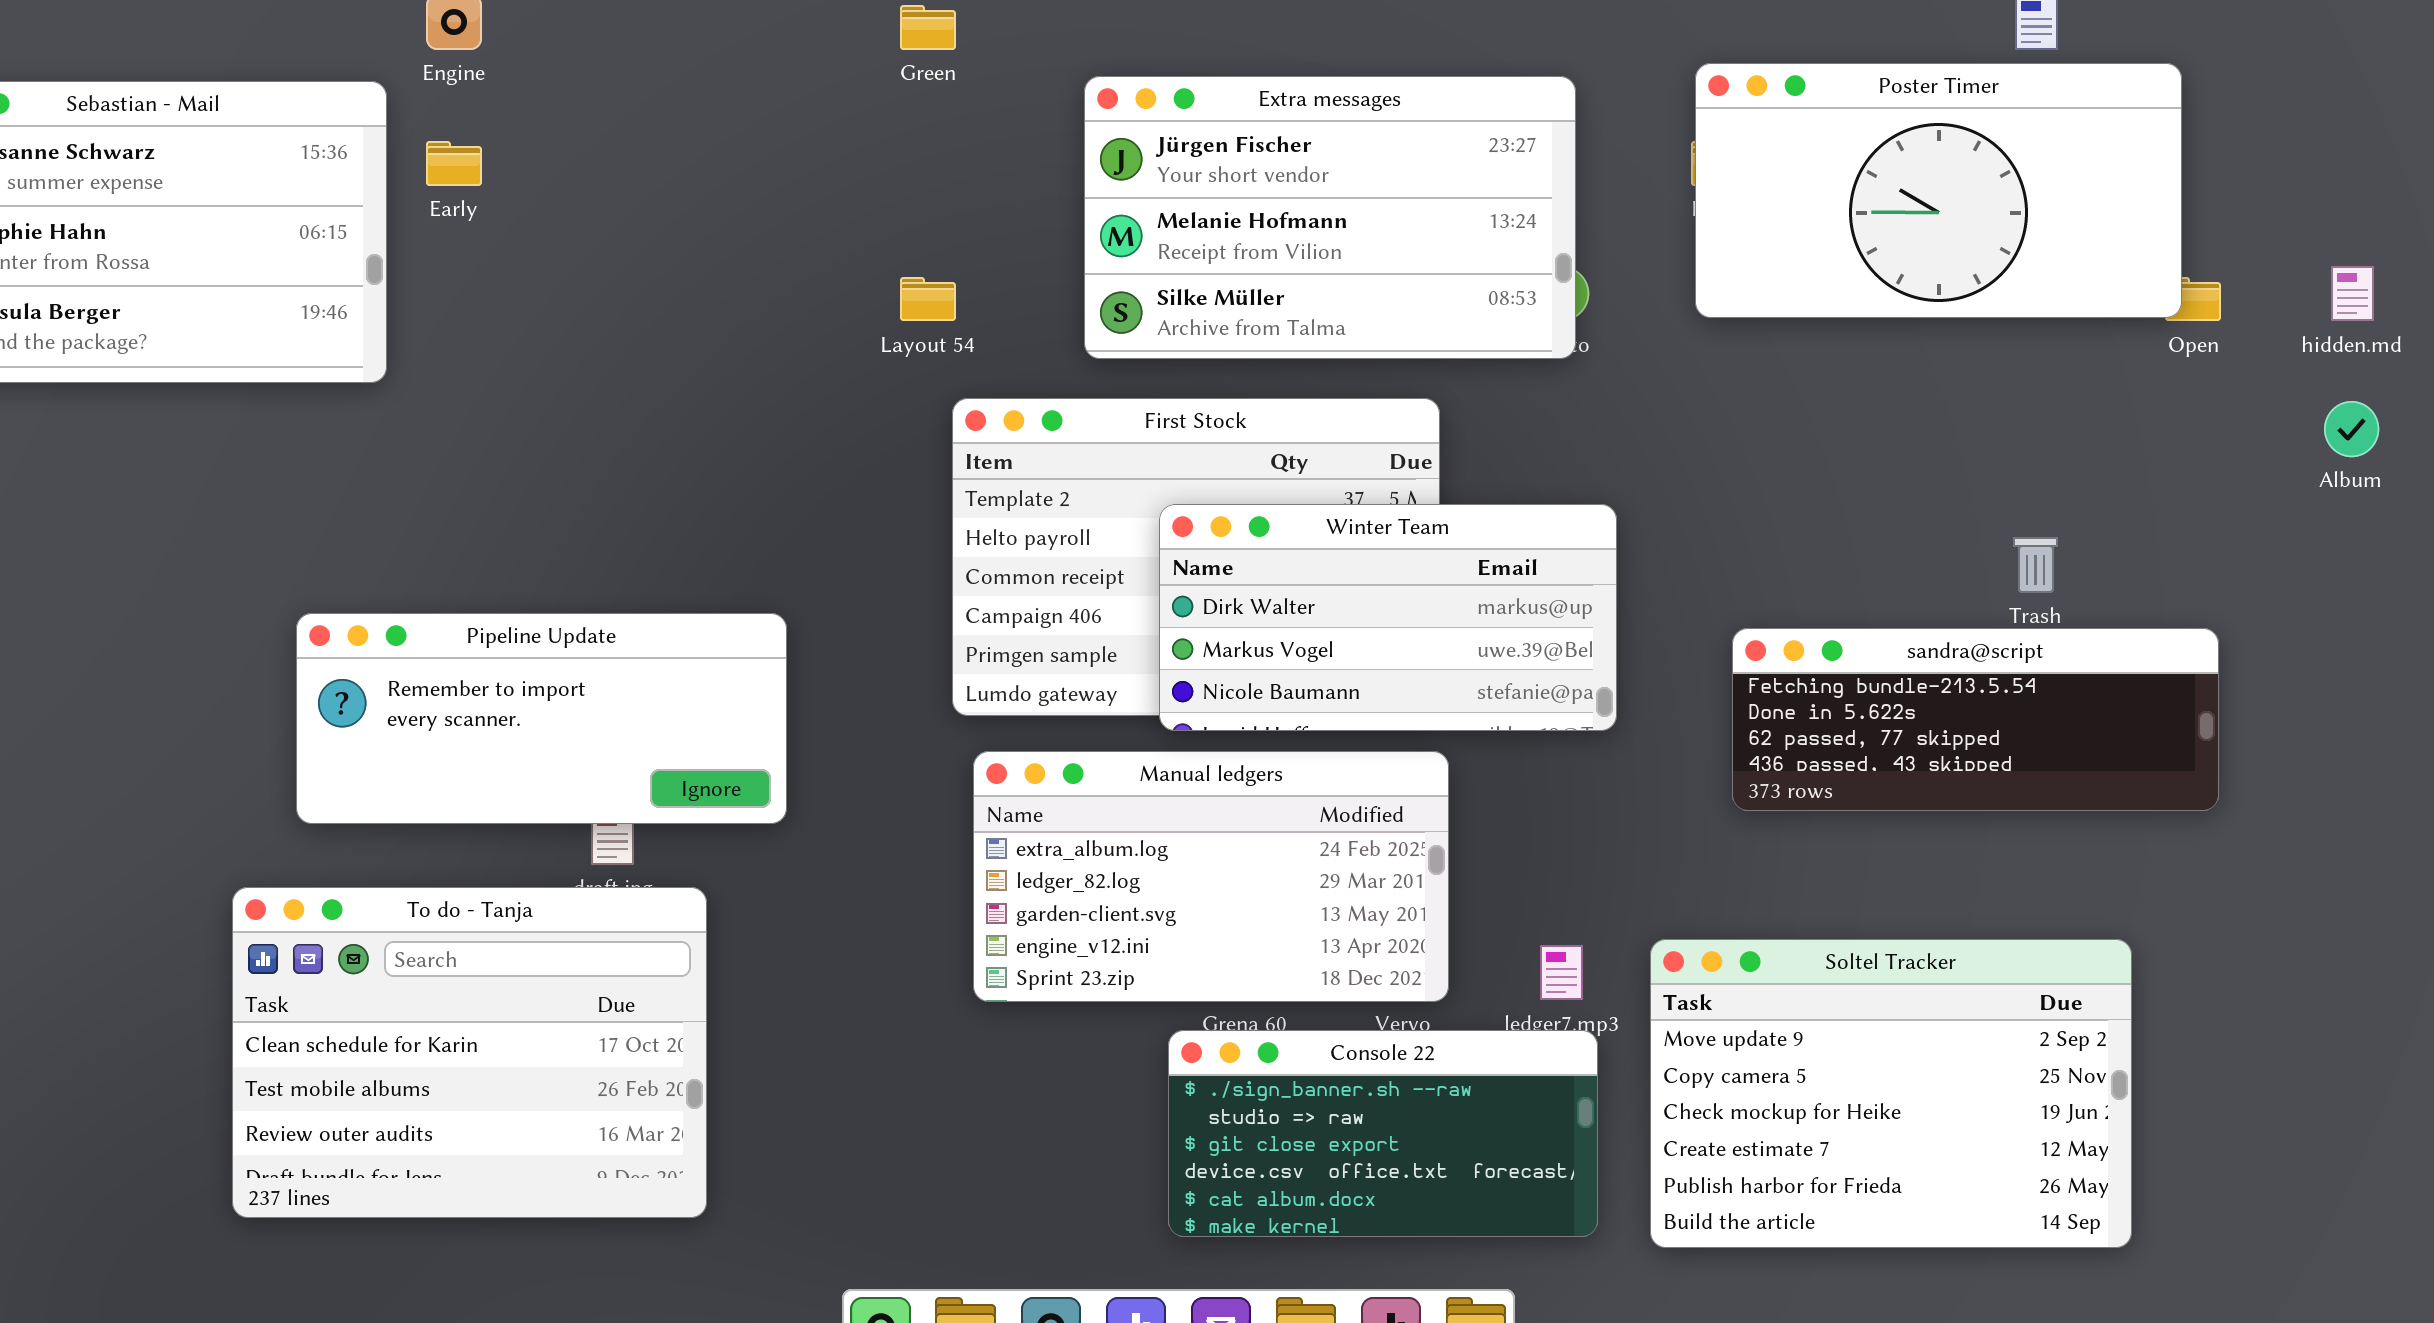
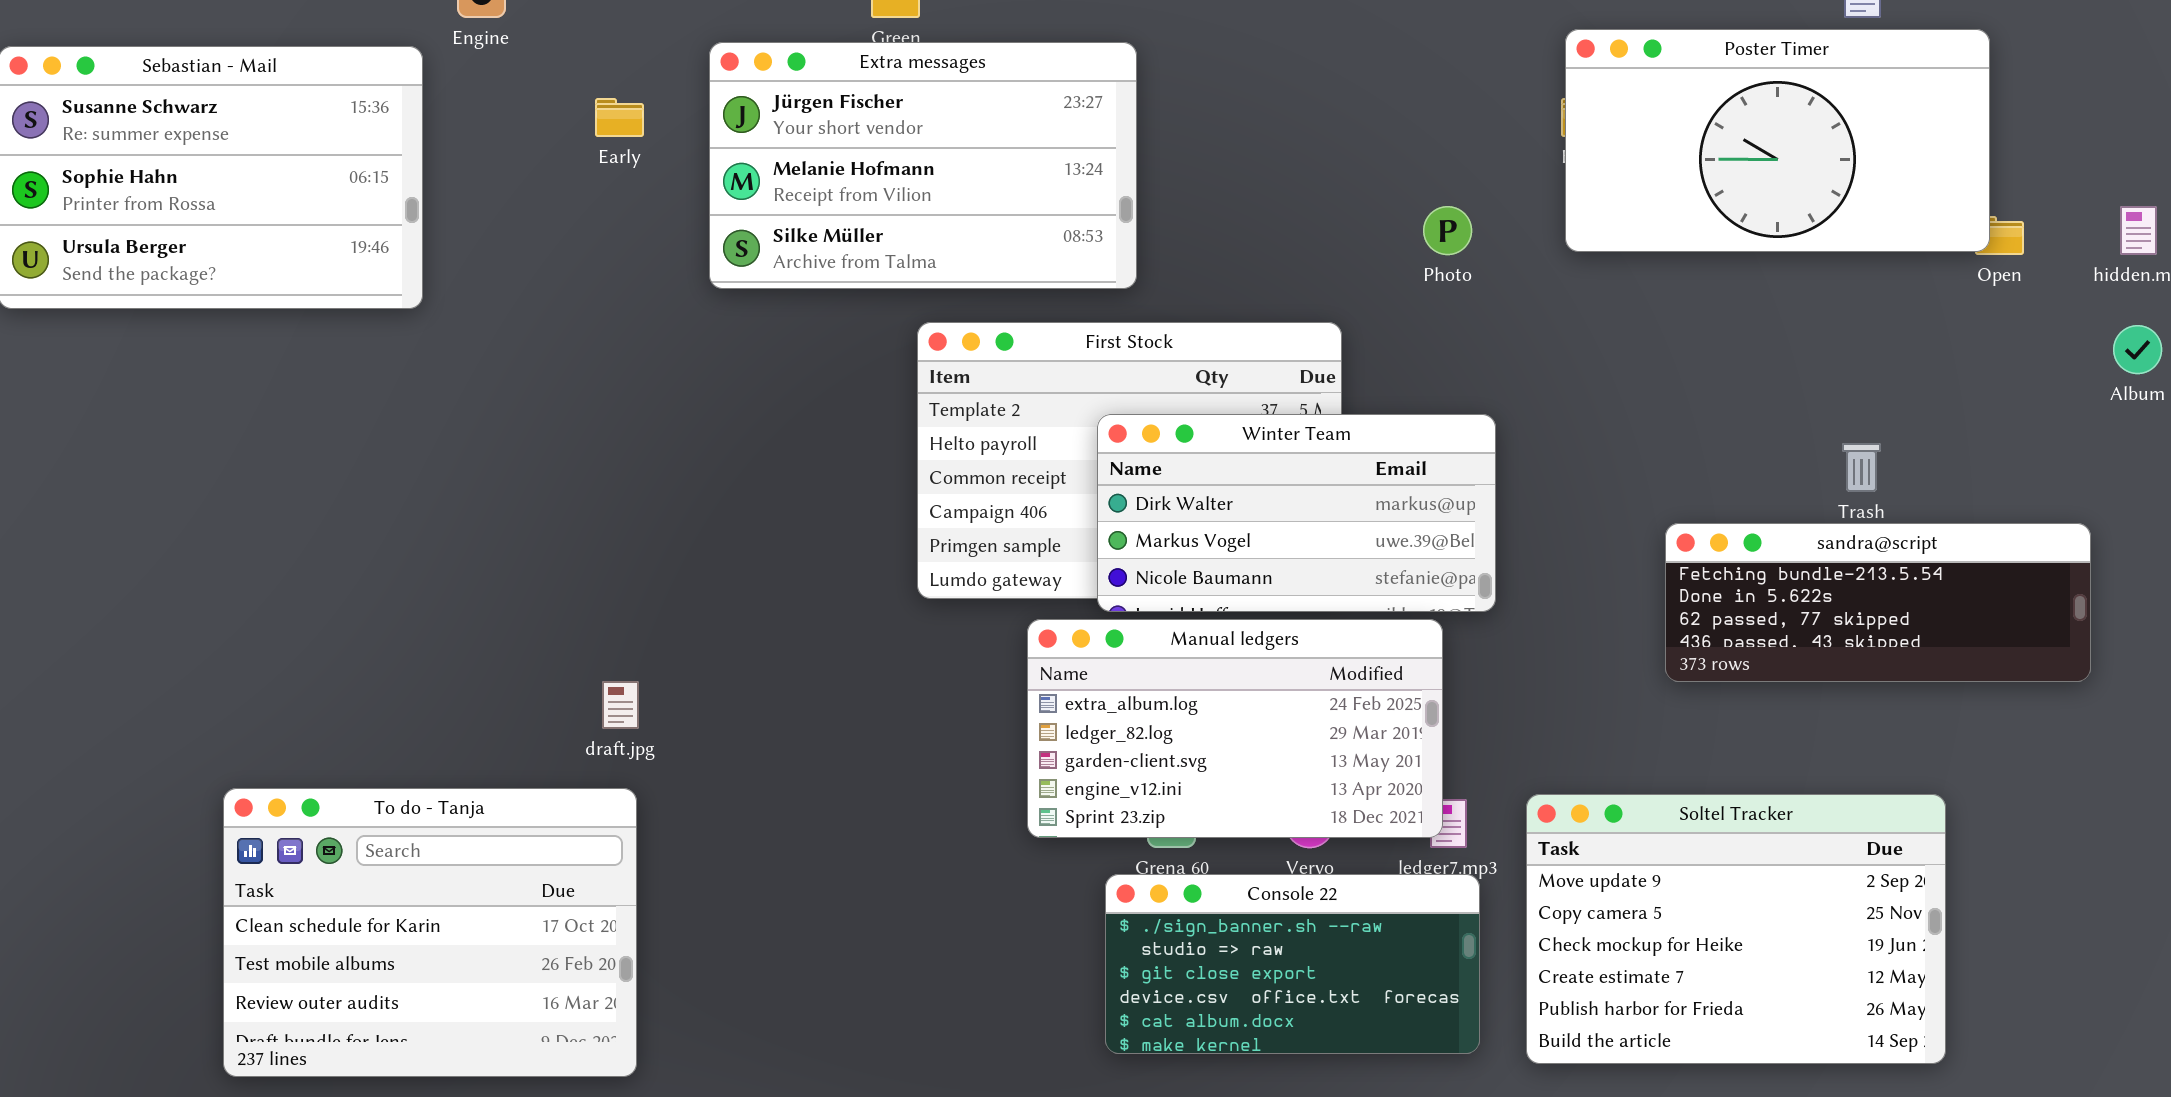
Extra messages: [1084,76,1576,359] -> [709,42,1137,289], moved
Early: [426,141,482,186] -> [595,98,644,137], moved
Pipeline Update: [296,613,787,824] -> none, closed
sandra@script: [1732,628,2219,811] -> [1665,523,2091,682], moved
Manual ledgers: [973,751,1449,1002] -> [1027,619,1443,838], moved
To do - Tanja: [232,887,707,1218] -> [223,788,637,1077], moved

